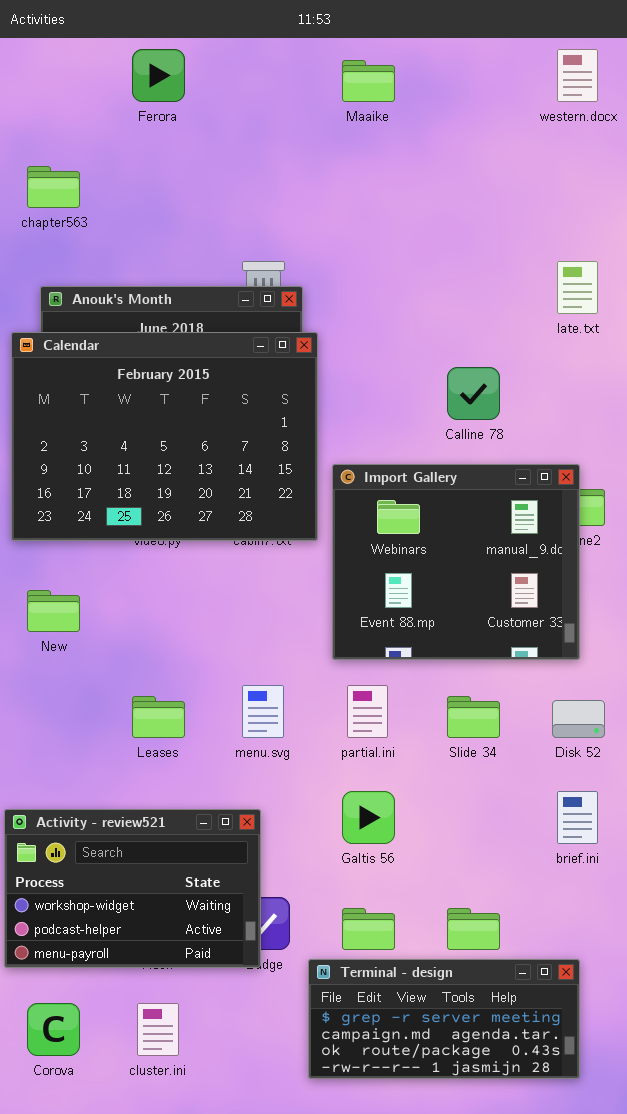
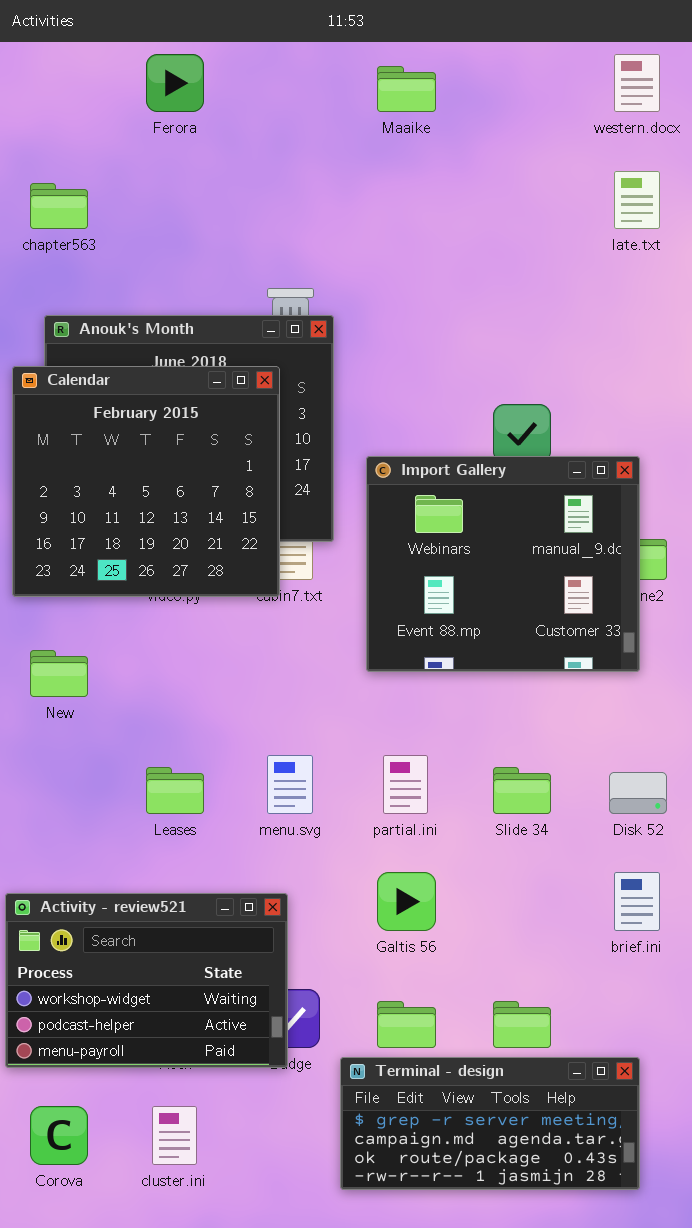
late.txt: [557,261,598,314] -> [614,171,660,229], moved
Calendar: [11,332,318,541] -> [12,366,280,597], resized
Import Gallery: [332,464,580,660] -> [366,456,640,672], moved

